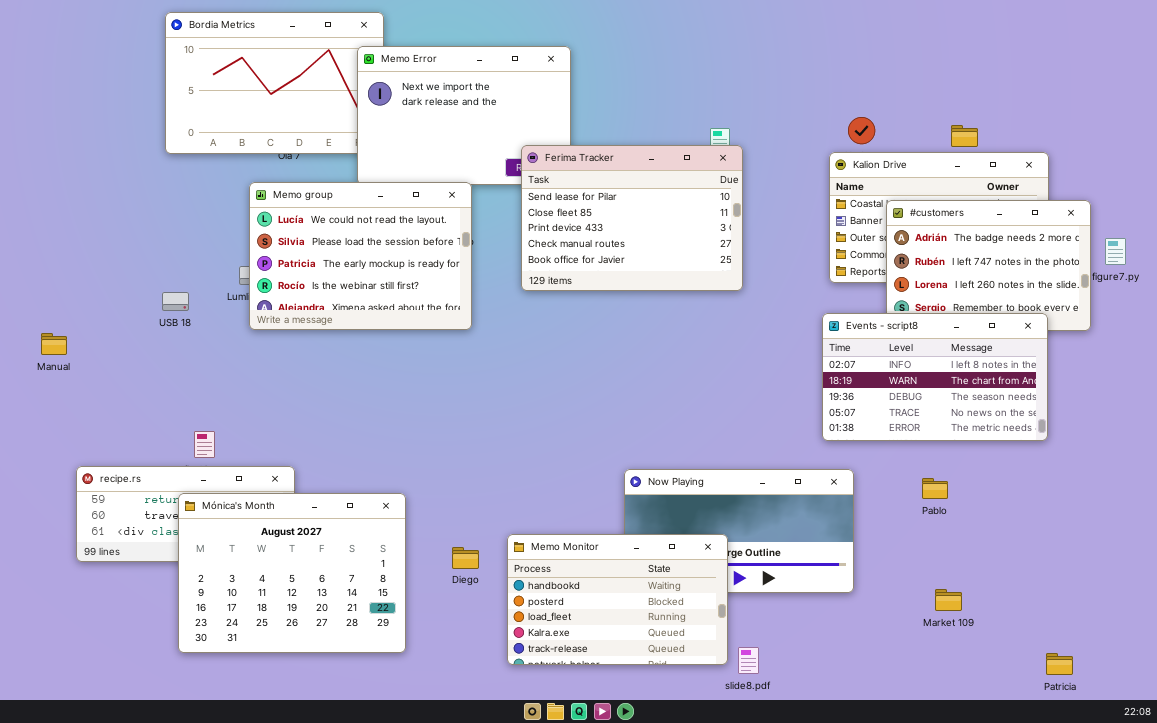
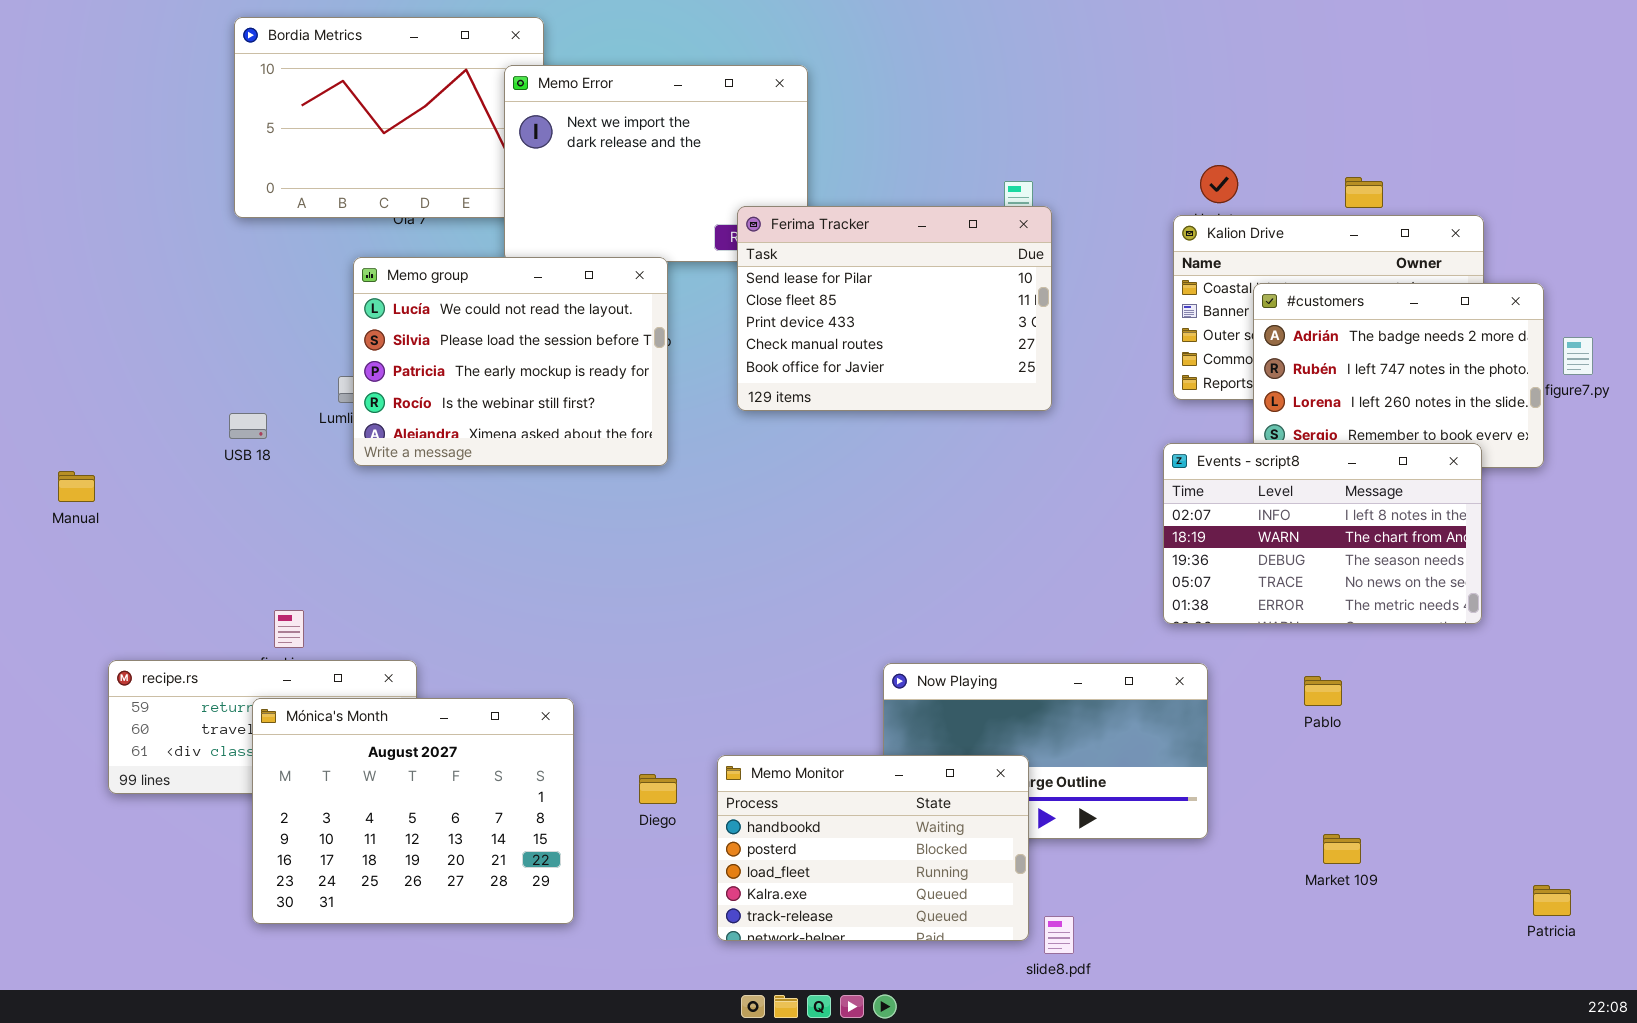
Patricia: [1046,653,1073,675] -> [1533,885,1571,916], moved

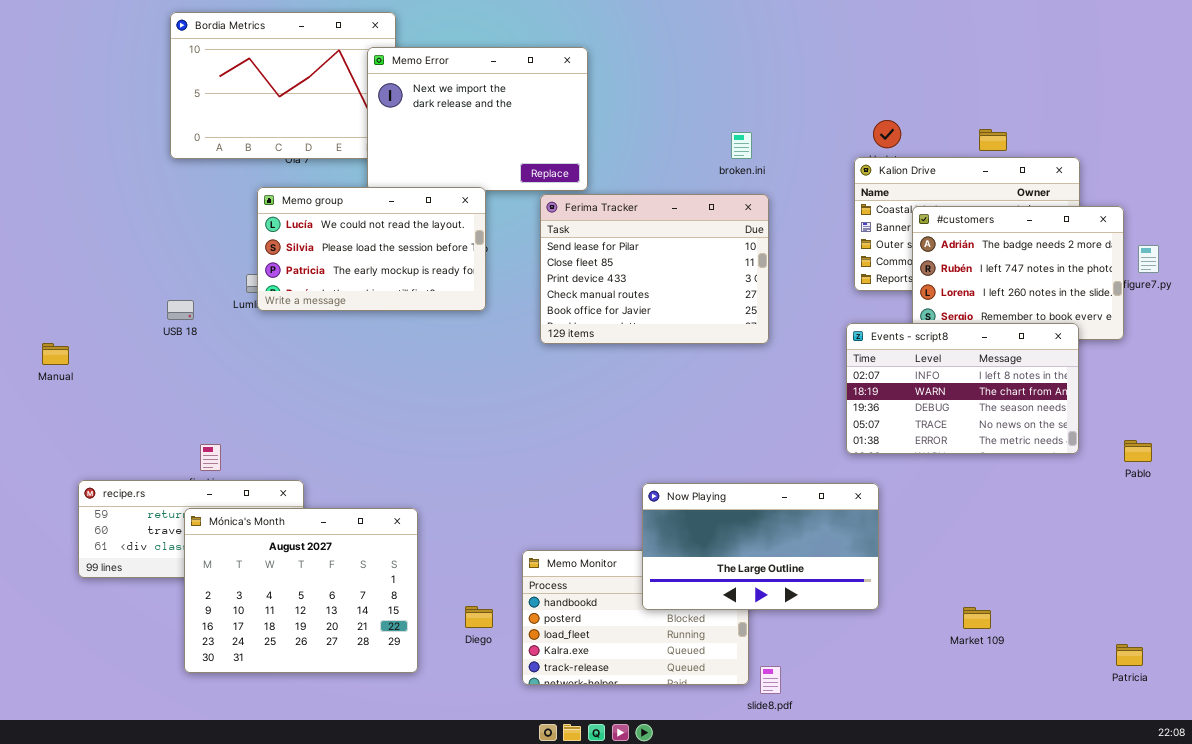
Ferima Tracker: [737,206,1052,411] -> [540,194,769,344], moved
Memo group: [353,257,668,466] -> [257,187,486,311], resized
Now Playing: [883,663,1208,839] -> [642,483,879,610], raised
Pablo: [1304,676,1342,706] -> [1124,440,1152,462], moved
Diego: [639,774,677,804] -> [465,606,493,628], moved

